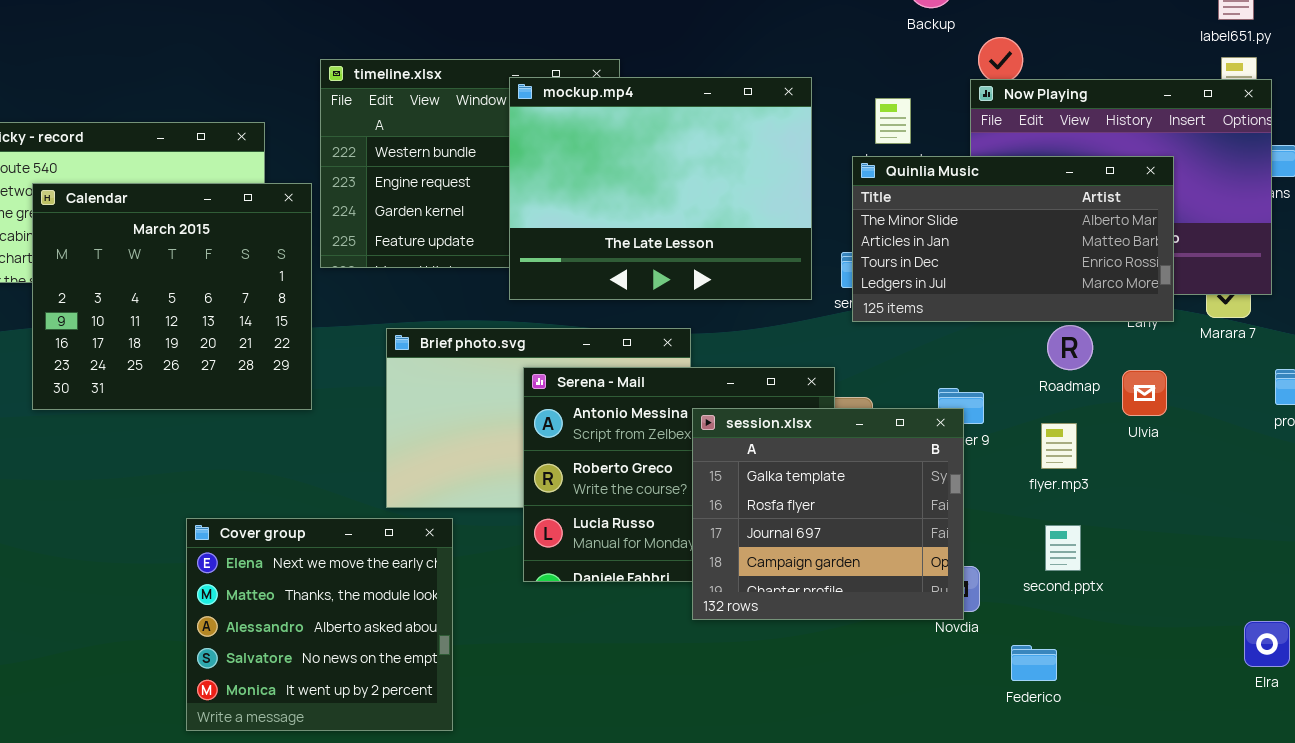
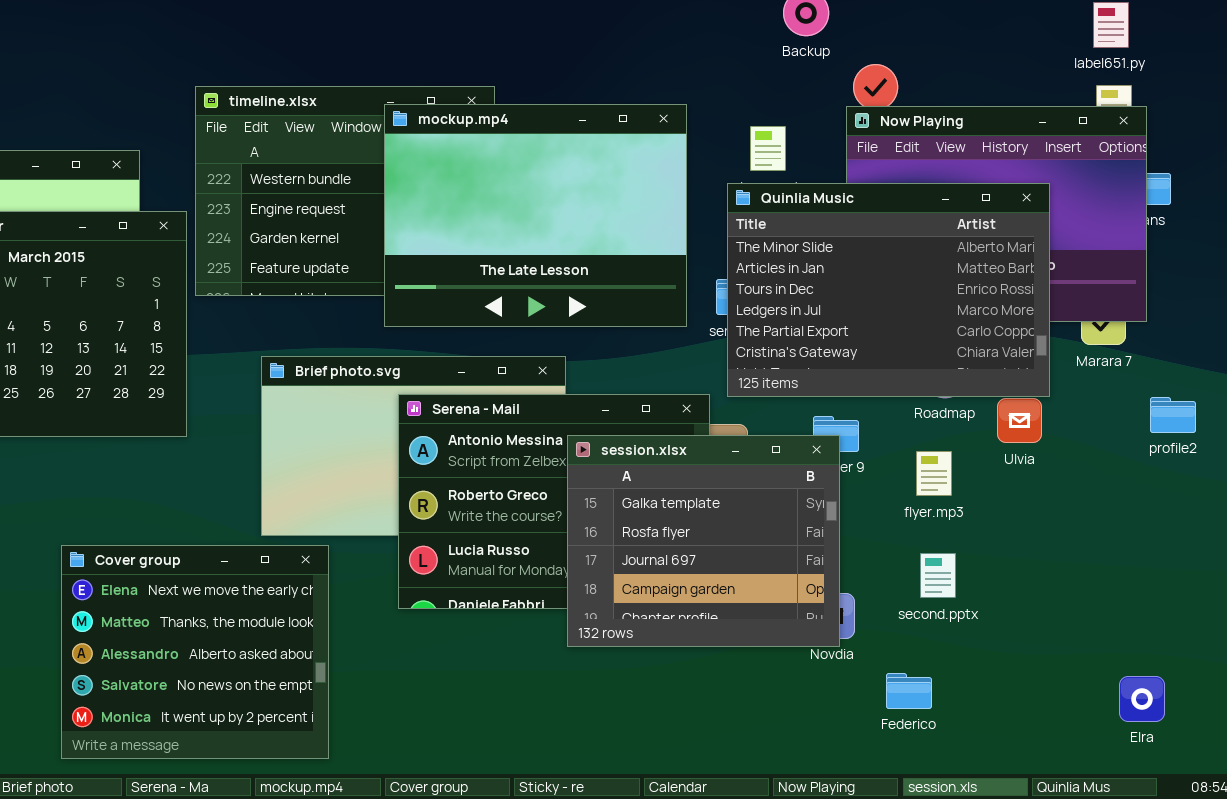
Quinlia Music: [852,156,1174,322] -> [727,183,1050,397], resized
Elra: [1244,621,1290,667] -> [1119,676,1165,722], moved

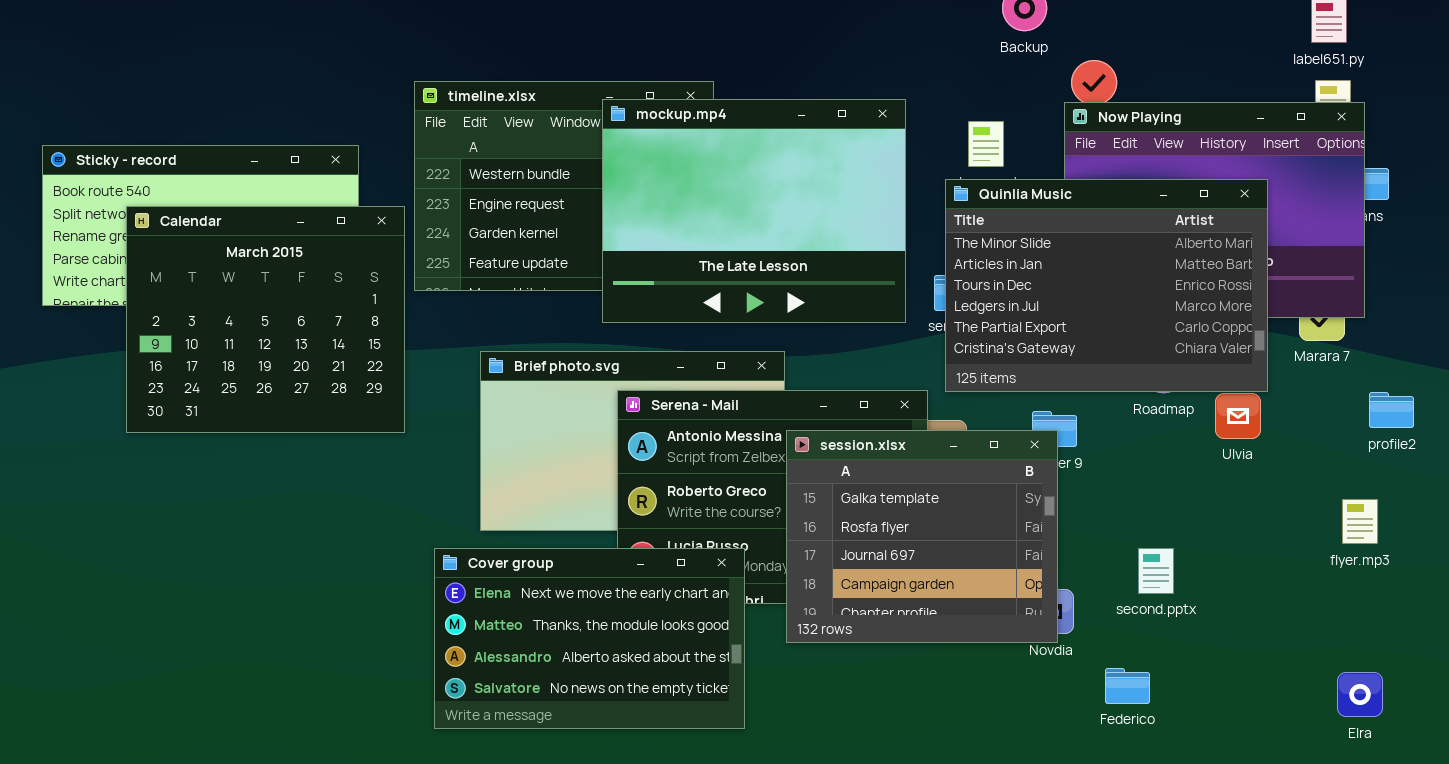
flyer.mp3: [916,451,952,496] -> [1342,499,1378,544], moved
Cover group: [61,545,329,759] -> [434,548,745,729], moved, resized

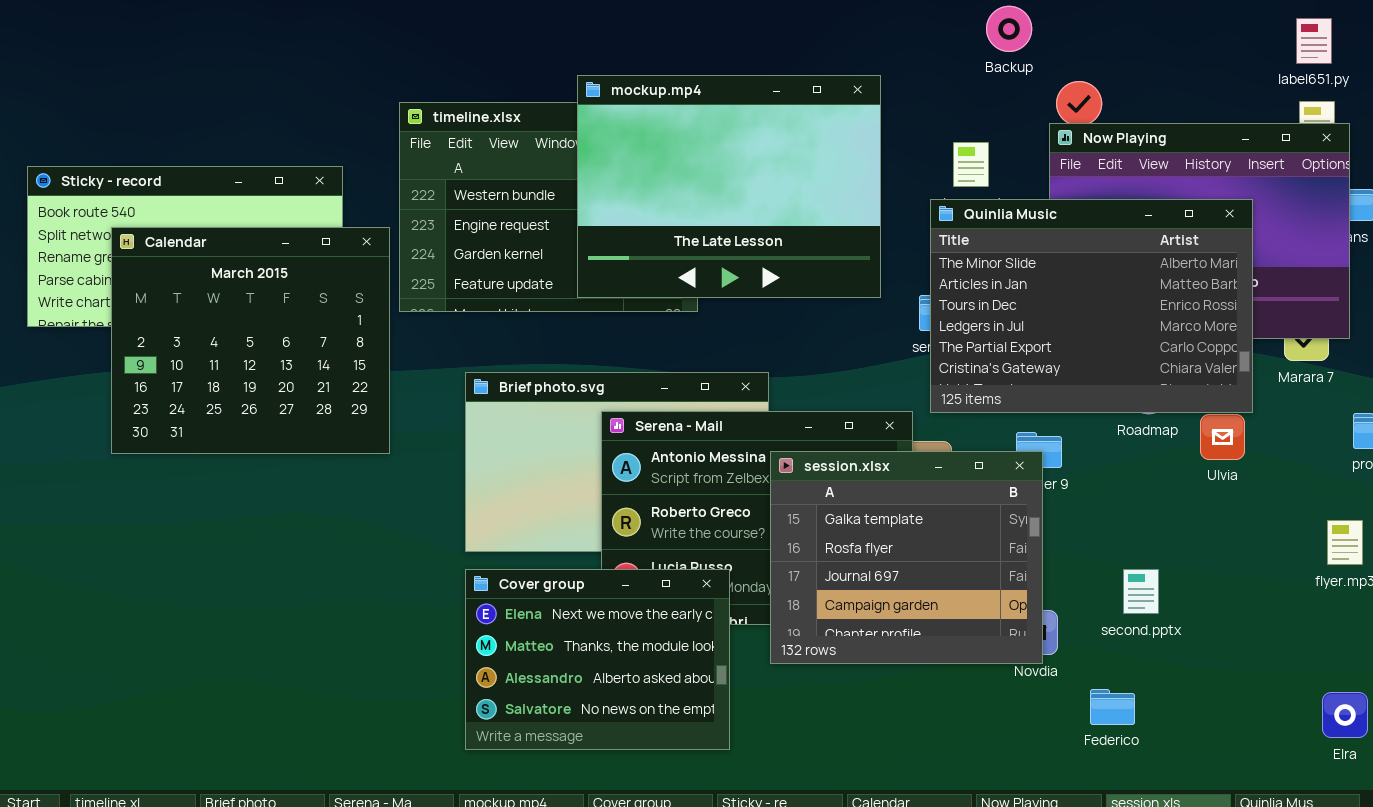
mockup.mp4: [602,99,906,323] -> [577,75,881,298], moved
Cover group: [434,548,745,729] -> [465,569,730,750], resized

